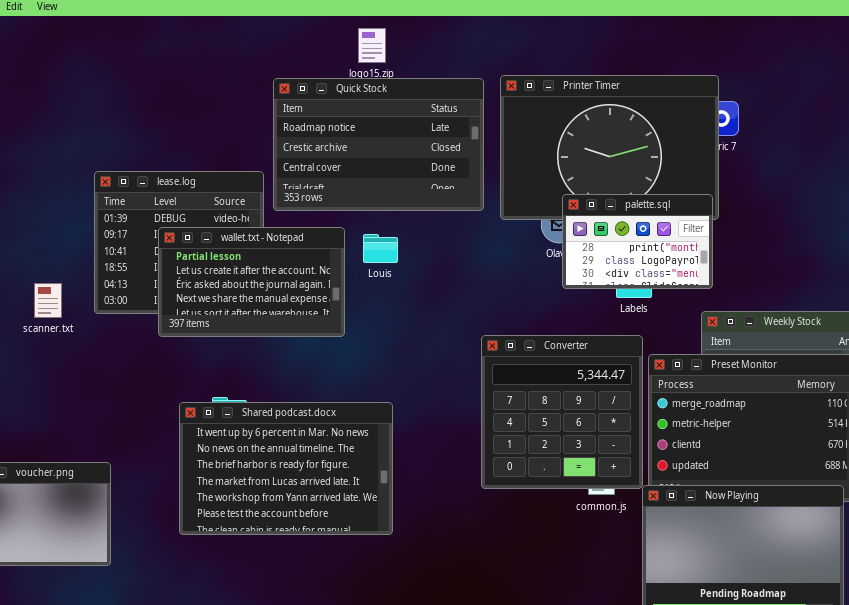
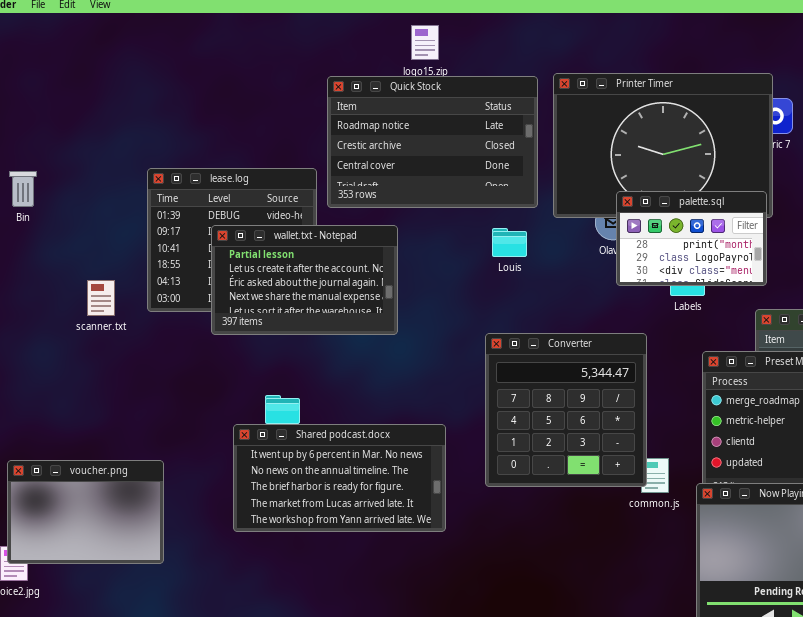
Louis: [363,234,398,263] -> [492,228,527,257], moved
Converter: [481,335,643,489] -> [485,333,647,487], moved
Shared podcast.docx: [179,402,393,535] -> [233,424,446,532], resized

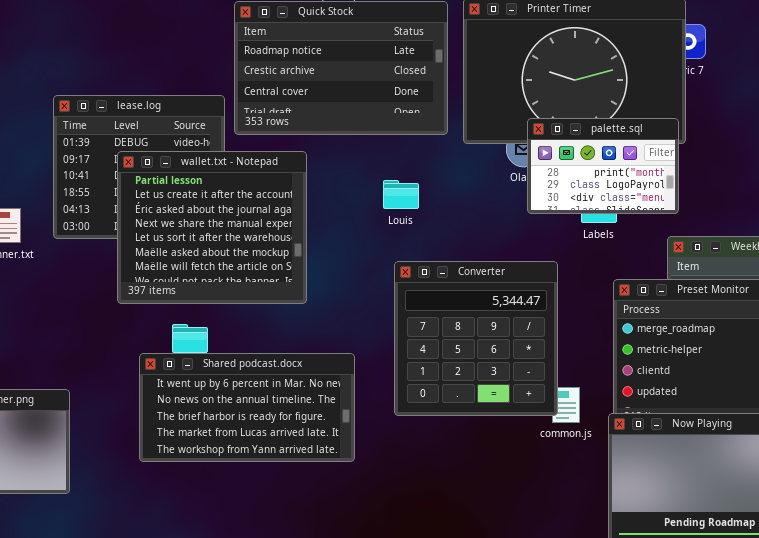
wallet.txt - Notepad: [211,225,398,335] -> [117,151,307,304], resized
Louis: [492,228,527,257] -> [383,180,419,209], moved

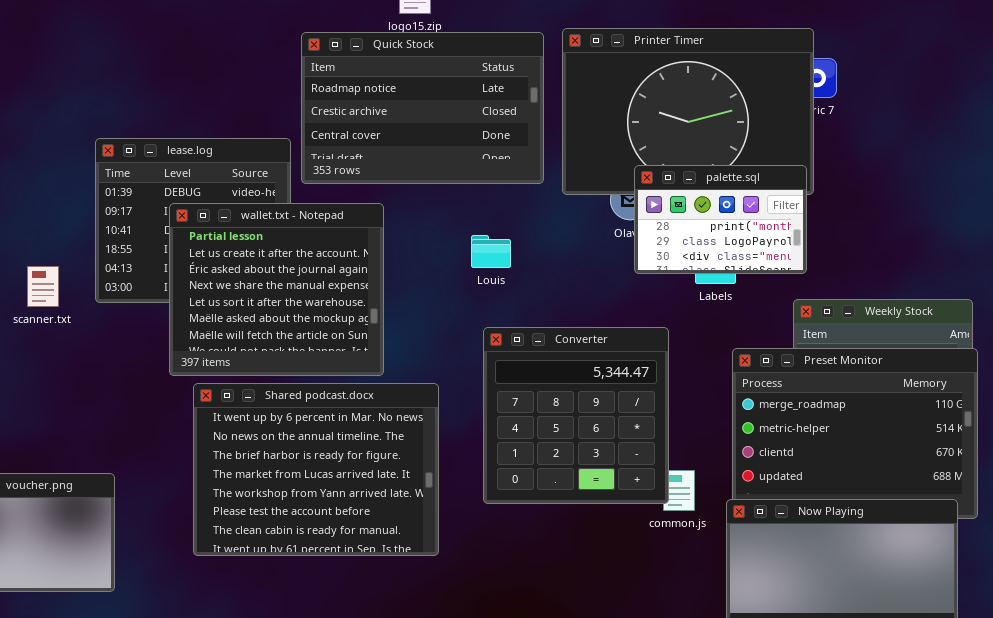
Shared podcast.docx: [139,353,355,462] -> [193,383,439,556], resized

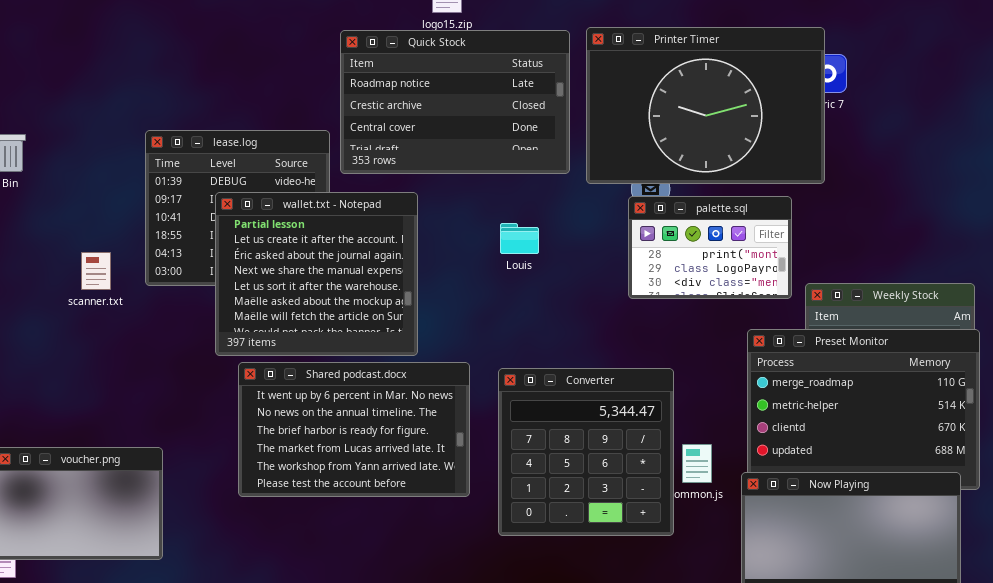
palette.sql: [634,165,807,274] -> [628,196,792,299], moved
Converter: [483,327,669,504] -> [498,368,674,536], moved
Shared podcast.docx: [193,383,439,556] -> [238,362,470,497], resized

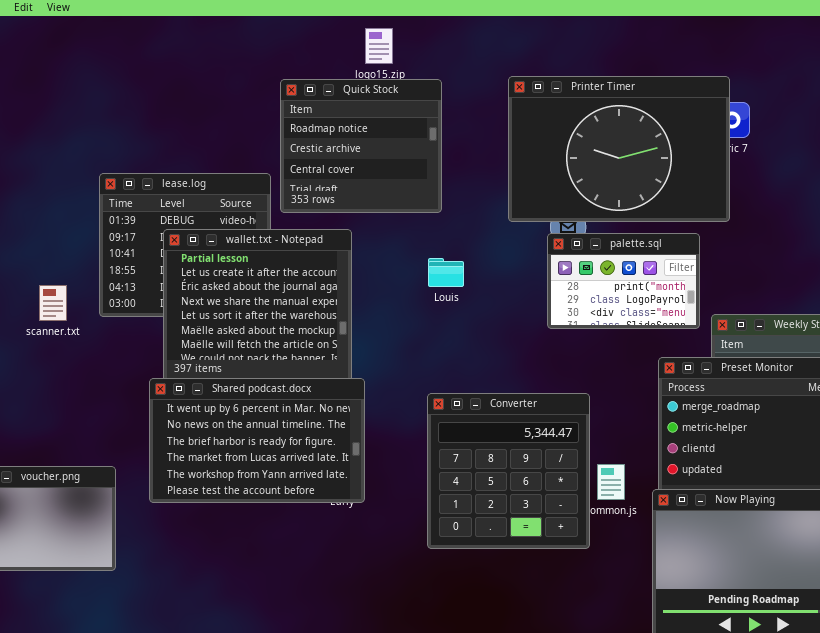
Quick Stock: [340,30,570,174] -> [280,79,442,213], resized
Shared podcast.docx: [238,362,470,497] -> [149,378,365,503], moved

